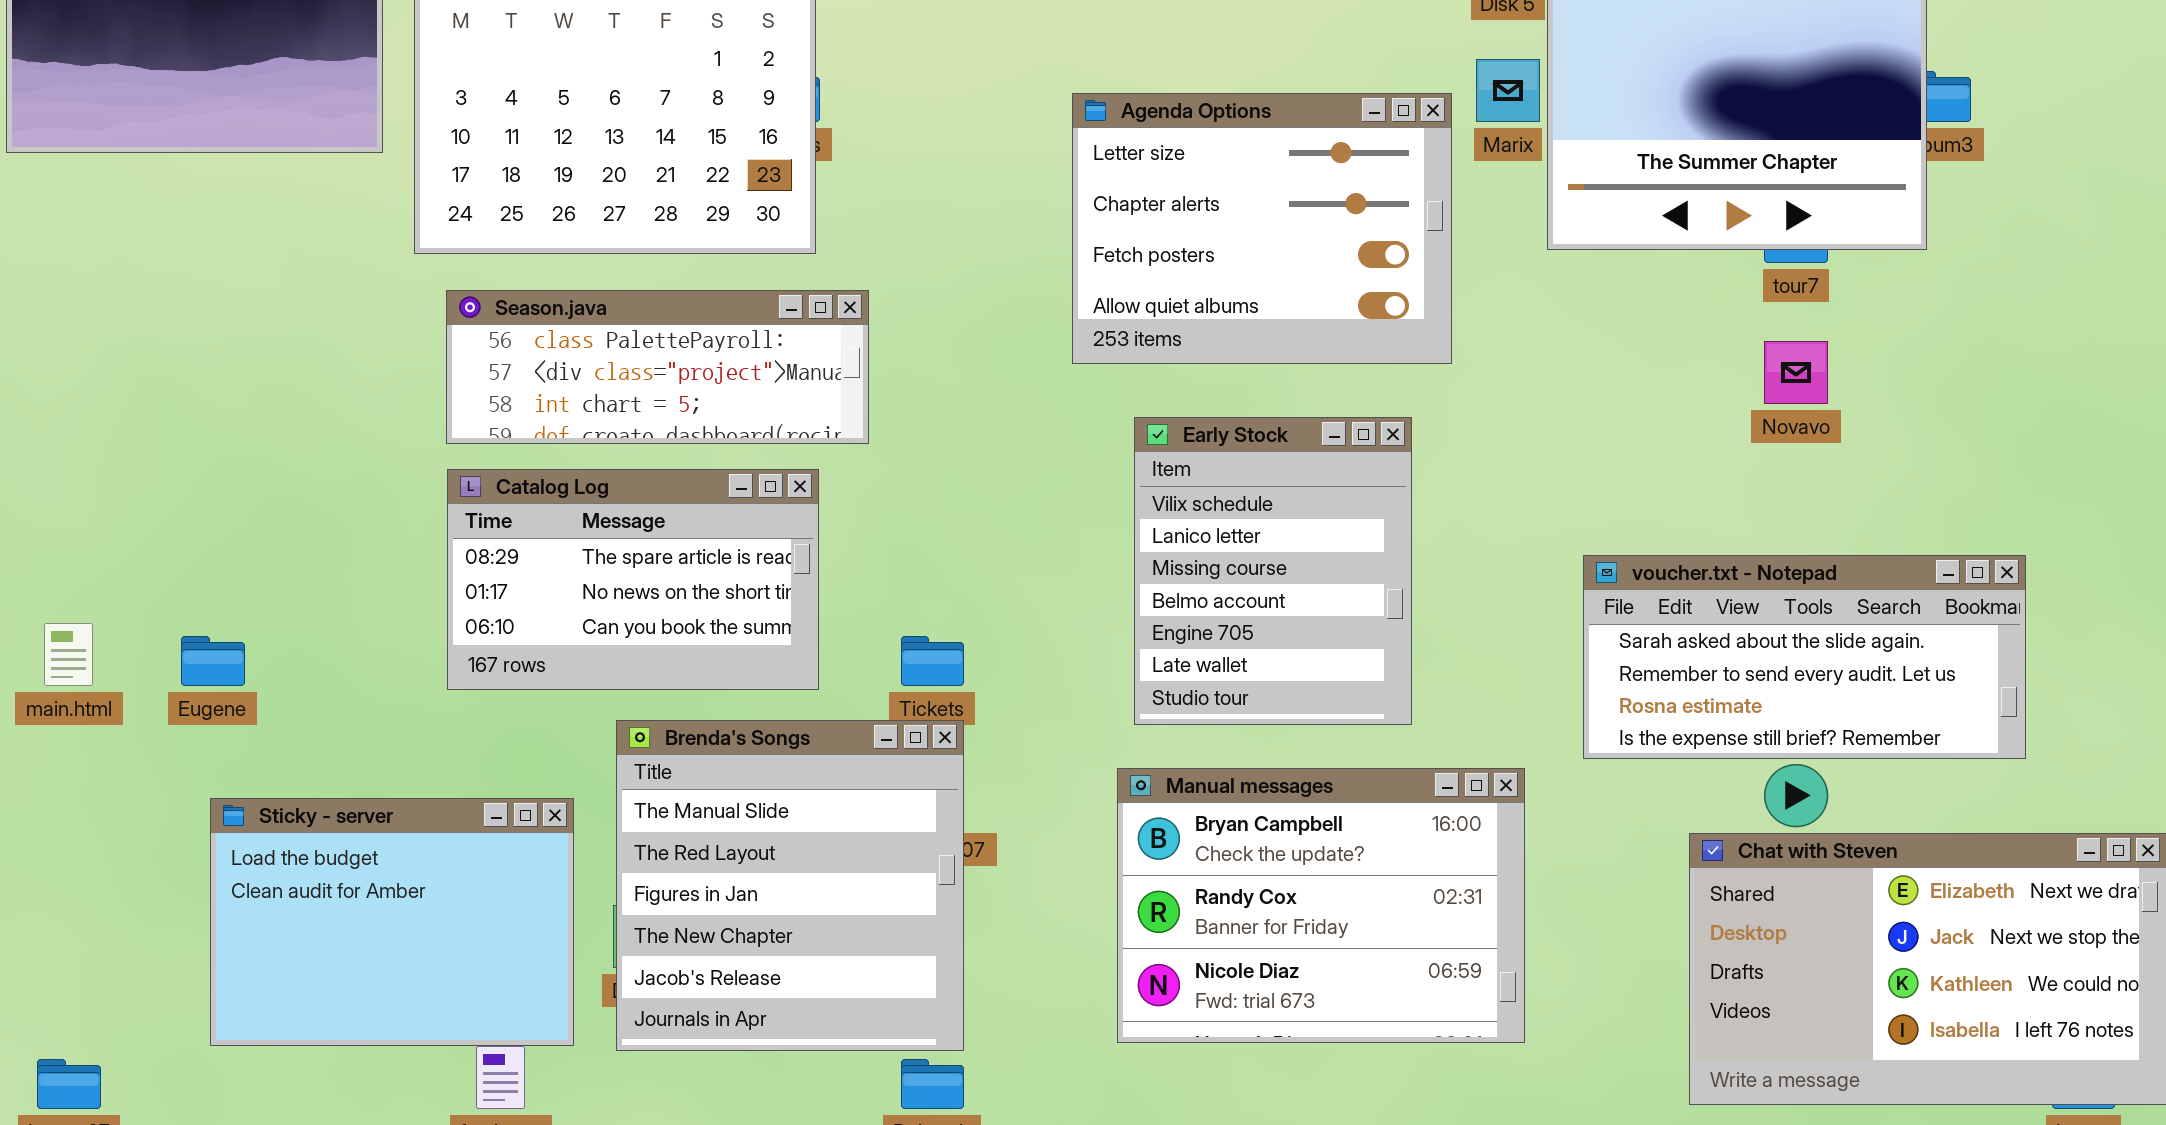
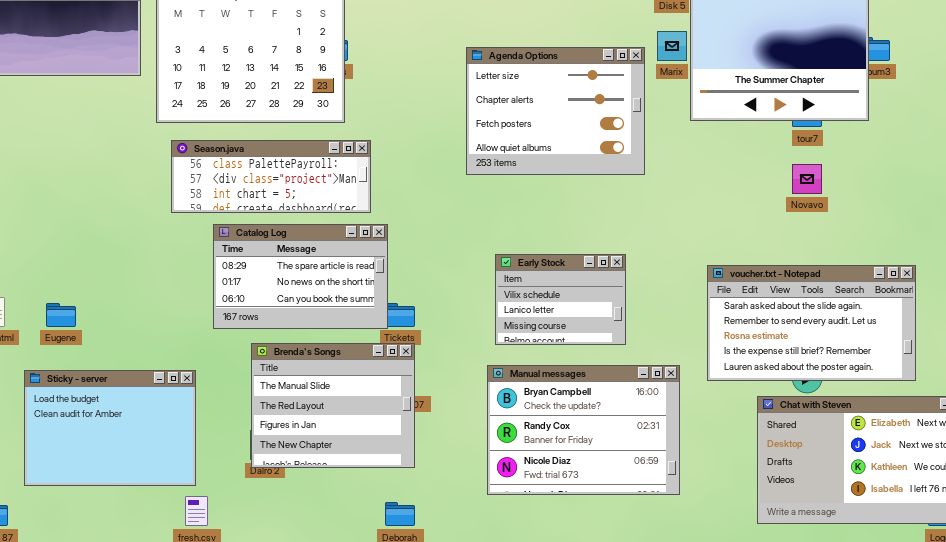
Early Stock: [1134,417,1412,725] -> [495,254,626,345], resized
Catalog Log: [447,469,819,690] -> [213,224,388,329], moved
voucher.txt - Notepad: [1583,555,2026,759] -> [707,265,916,381], resized
Brenda's Songs: [616,720,964,1051] -> [251,343,415,468], resized
Sticky - server: [210,798,574,1046] -> [24,370,196,486], moved

